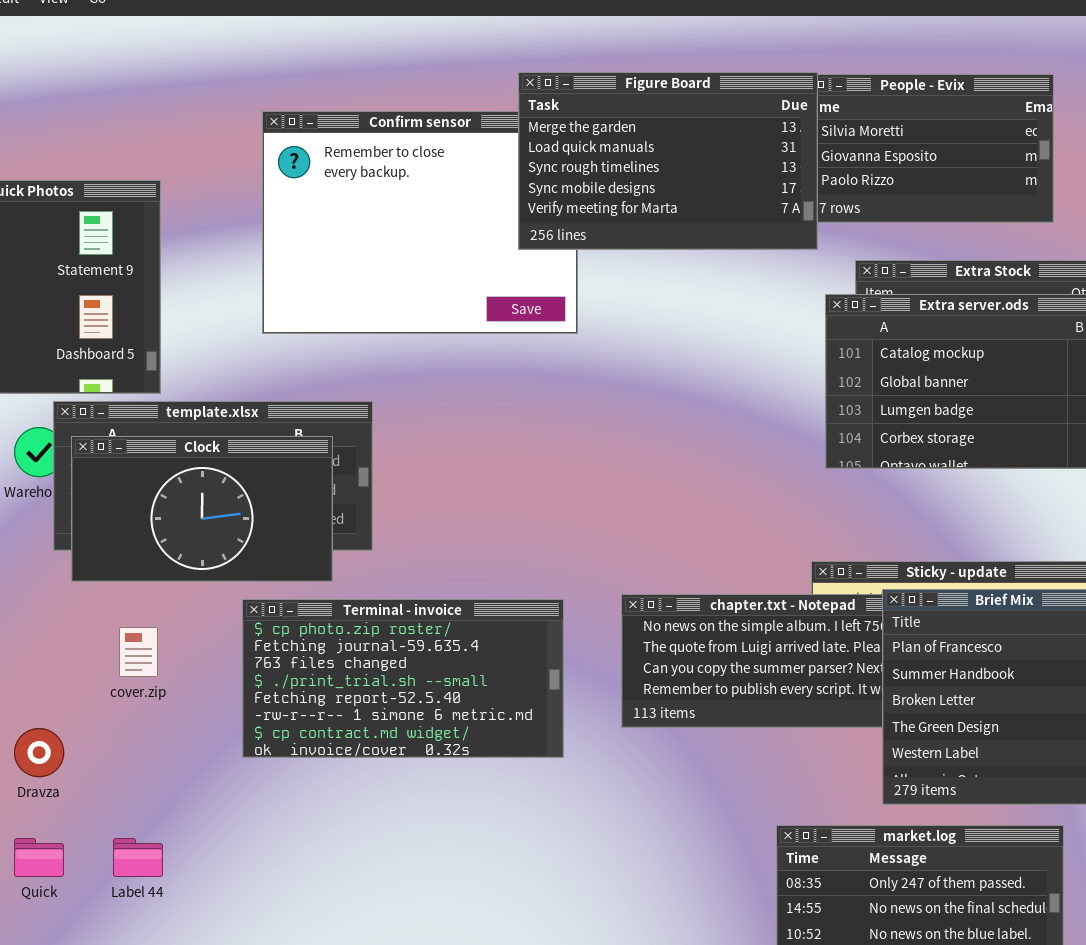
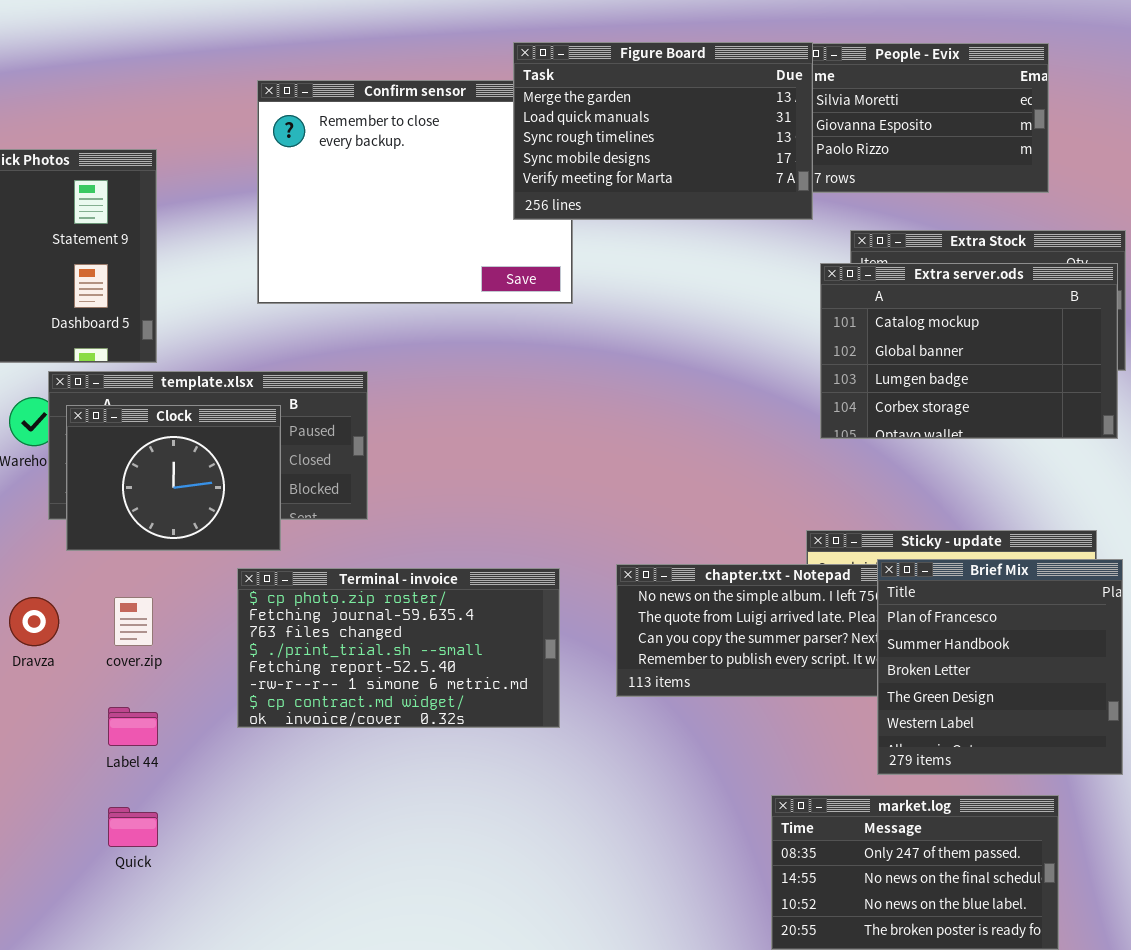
Clock: [71,436,333,582] -> [66,405,281,551], resized
Dravza: [14,728,64,777] -> [9,597,59,646], moved
Quick: [14,838,64,877] -> [108,807,158,847], moved
Label 44: [113,838,163,877] -> [108,707,158,746], moved

